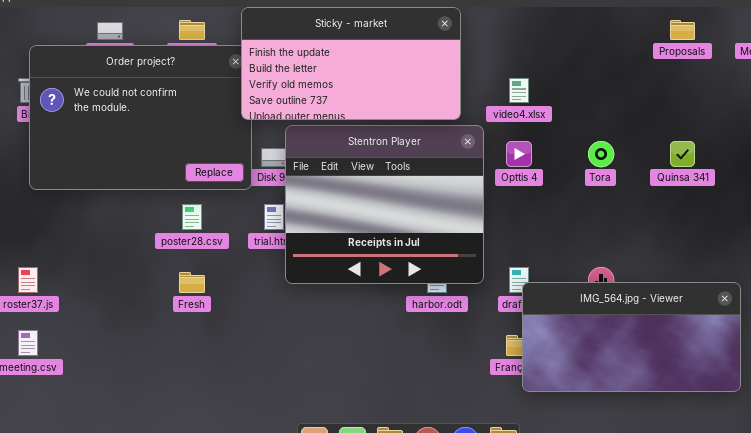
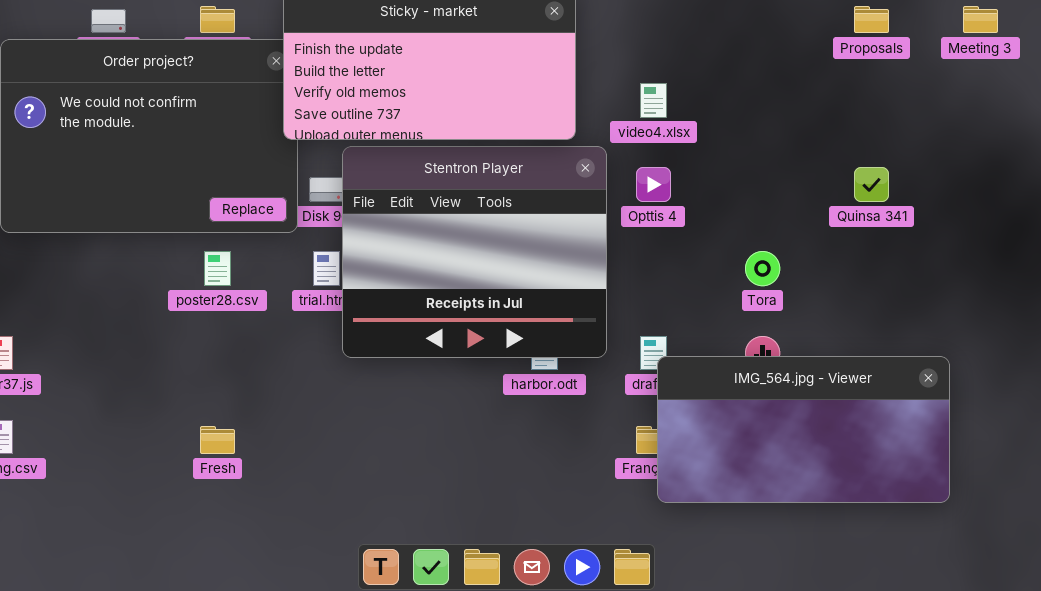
Tora: [588,141,614,167] -> [745,251,780,286], moved
Fresh: [179,272,205,293] -> [200,426,235,454], moved

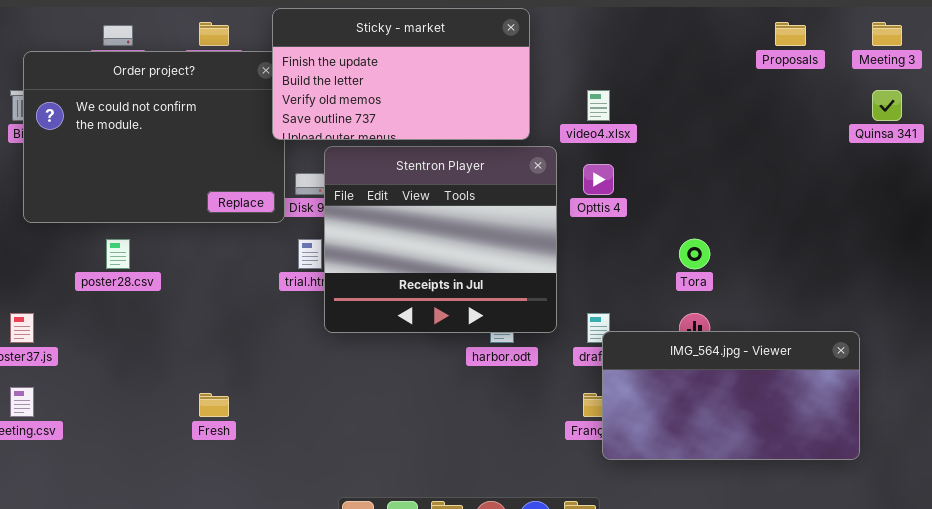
Quinsa 341: [854,167,889,202] -> [872,90,902,121], moved
poster28.csv: [204,251,231,286] -> [106,239,130,269], moved

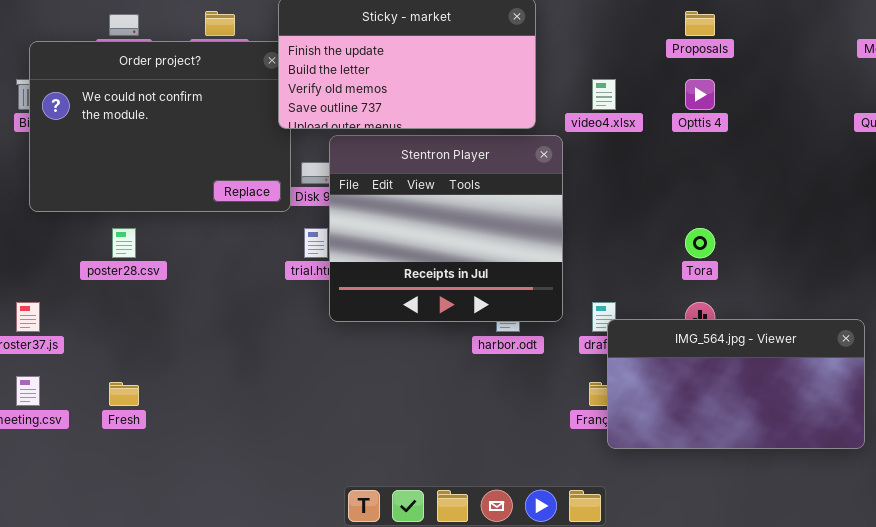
Proposals: [775,22,806,46] -> [685,11,715,36], moved
Opttis 4: [583,164,614,195] -> [685,79,715,110], moved
Fresh: [199,393,229,417] -> [109,382,139,406], moved

